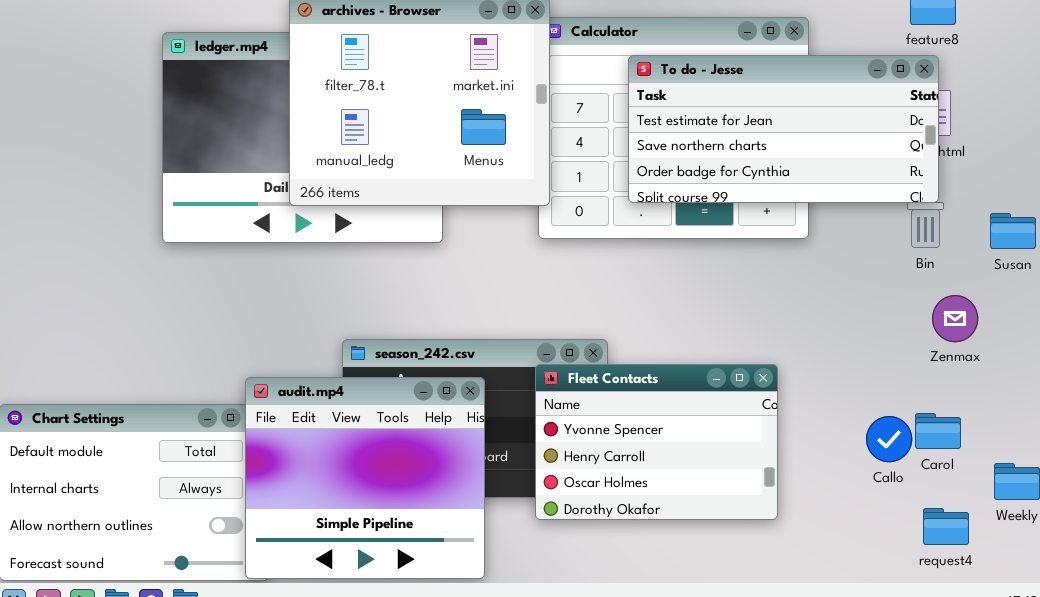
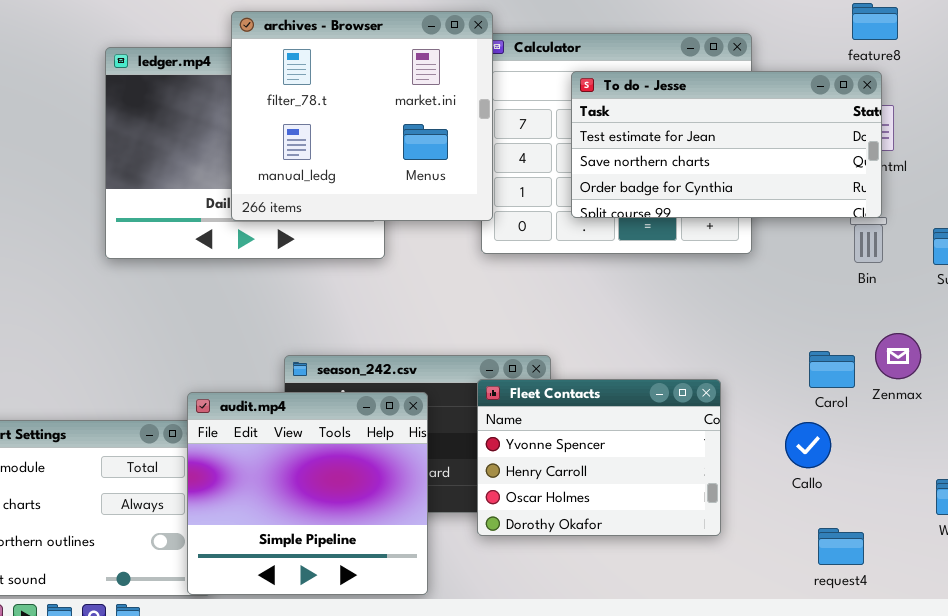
Zenmax: [932,295,978,342] -> [875,333,921,379], moved
Carol: [915,413,961,449] -> [809,351,855,388], moved
Callo: [866,416,912,462] -> [785,422,831,468], moved
request4: [923,508,969,545] -> [818,528,864,565], moved

